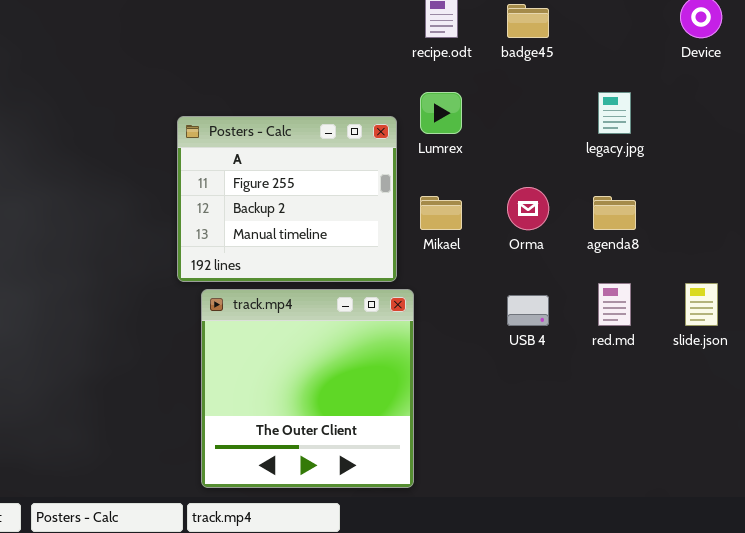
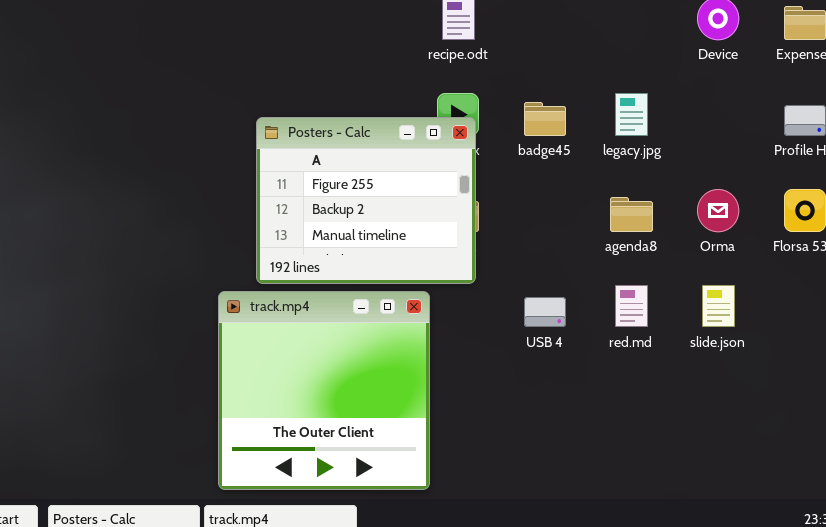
badge45: [507,4,549,38] -> [524,102,566,136], moved
Posters - Calc: [177,116,397,282] -> [256,117,476,284], moved
Orma: [507,187,549,230] -> [697,189,739,232], moved

